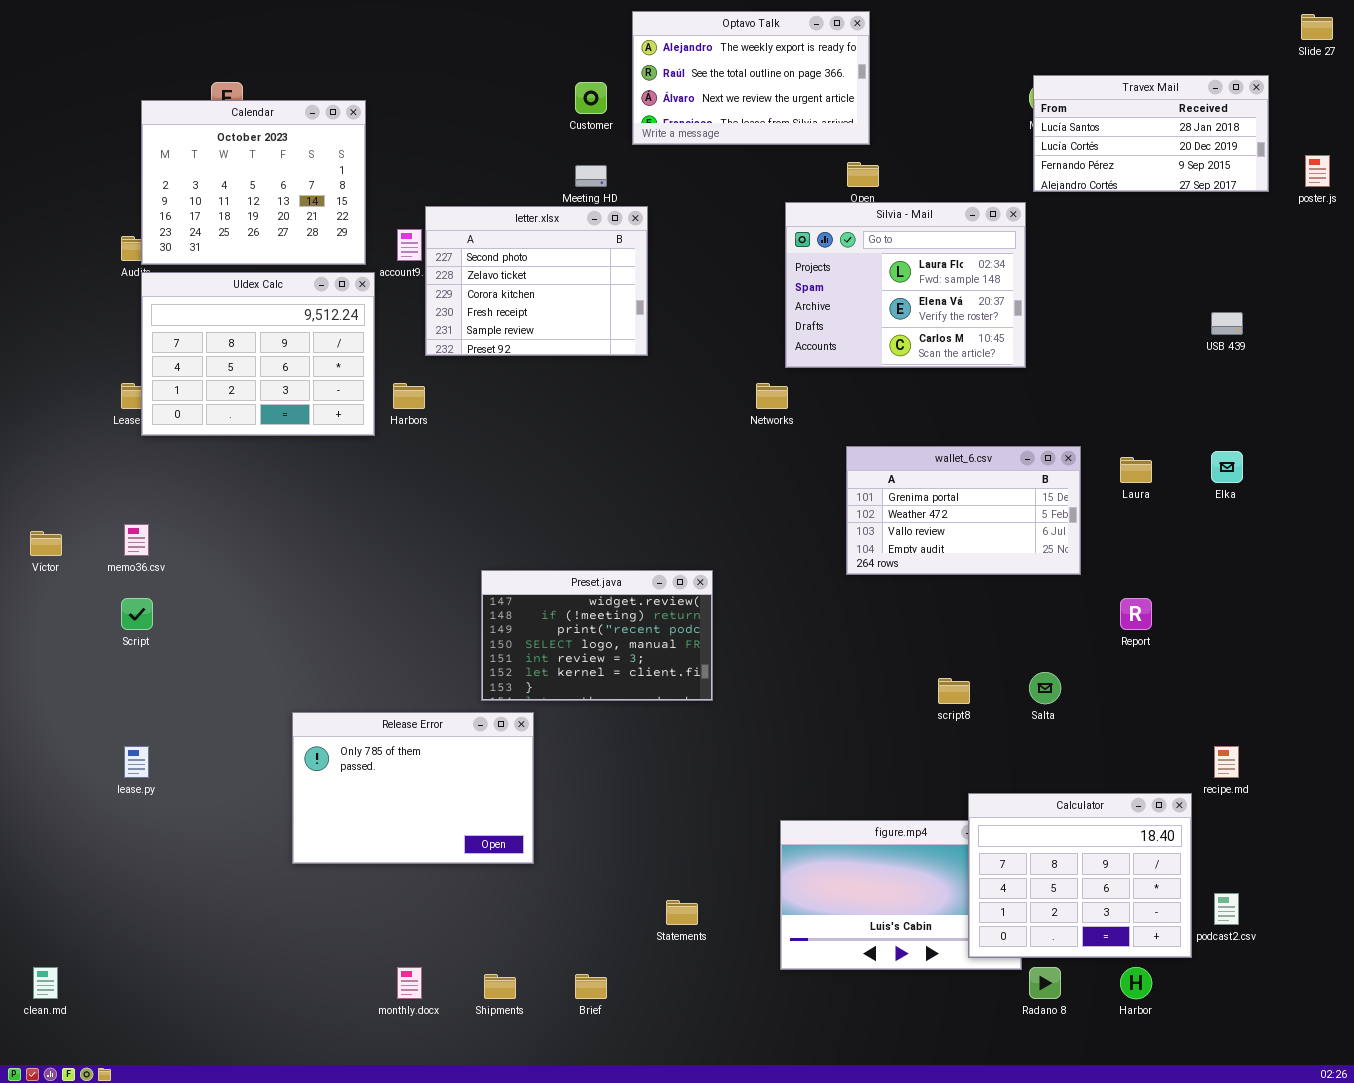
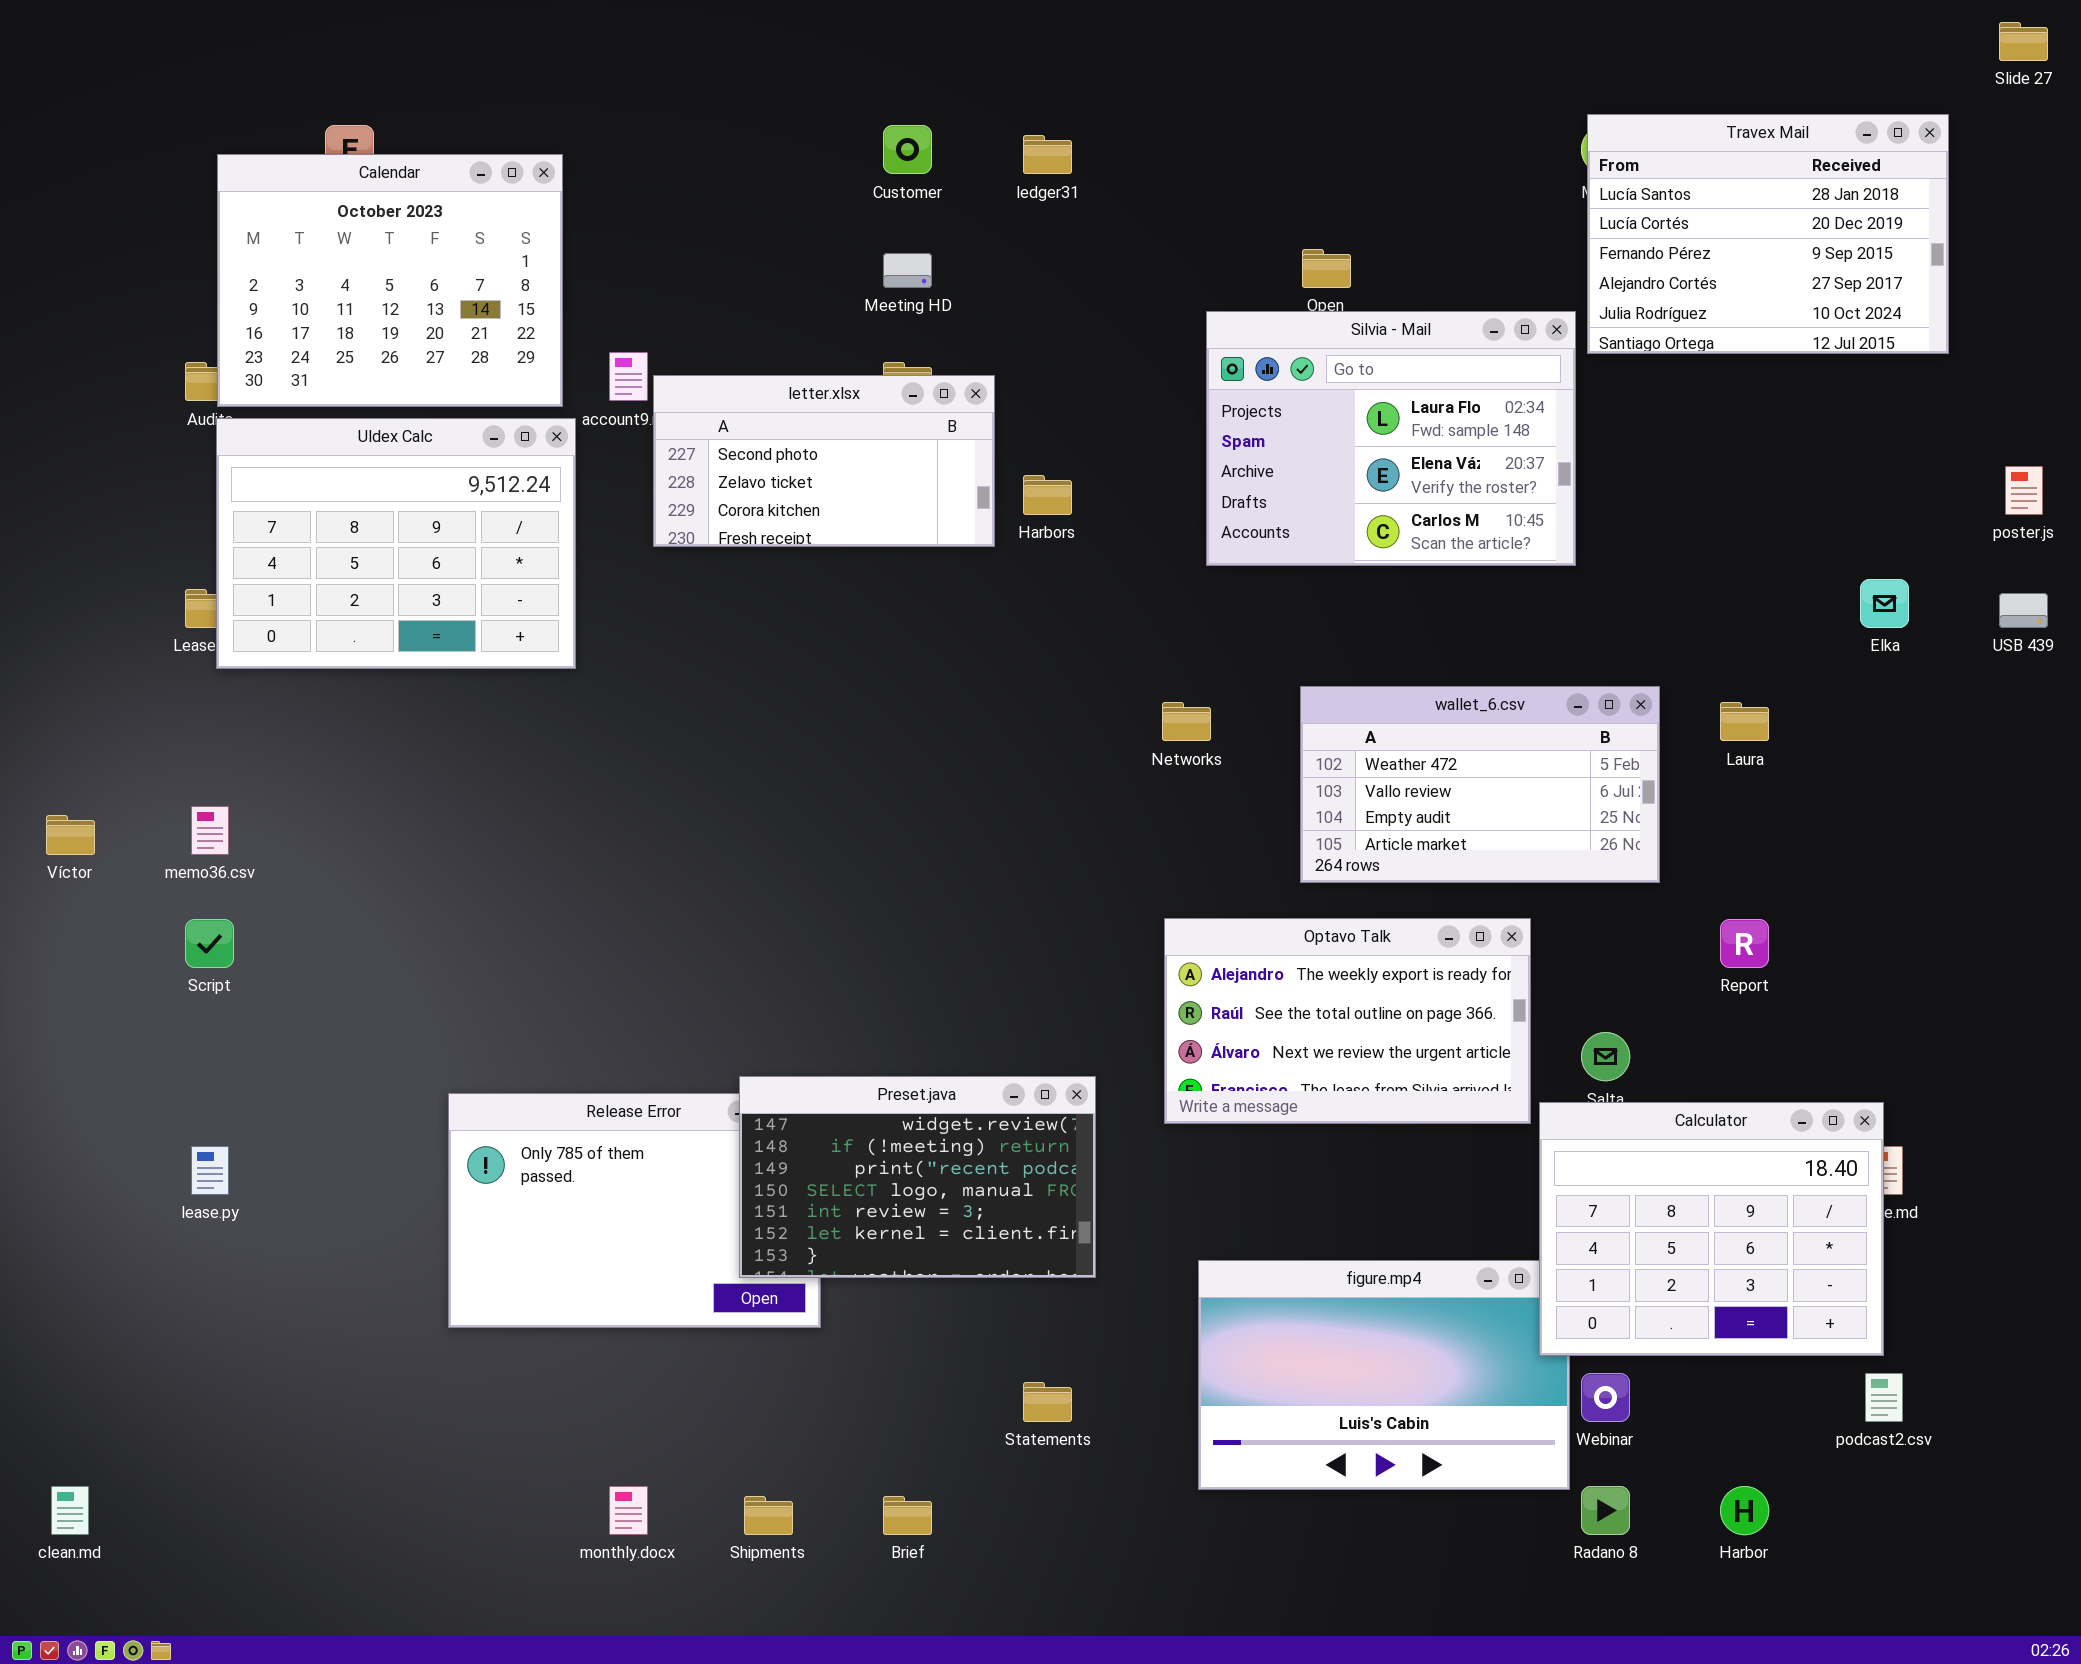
Optavo Talk: [632,11,870,145] -> [1164,918,1531,1124], moved
Travex Mail: [1033,75,1269,192] -> [1587,114,1949,354], resized
poster.js: [1305,155,1330,187] -> [2005,466,2043,515], moved
letter.xlsx: [425,206,648,356] -> [653,375,995,547], resized
USB 439: [1211,312,1243,335] -> [1999,593,2048,628], moved
Harbors: [393,383,425,409] -> [1023,475,1072,515], moved
Networks: [756,383,788,409] -> [1162,702,1211,741], moved
wallet_6.csv: [846,446,1081,575] -> [1300,686,1660,883], scrolled down 1 row
Elka: [1211,451,1243,483] -> [1860,579,1909,628], moved
Preset.java: [481,570,713,701] -> [739,1076,1096,1278], moved
Calculator: [968,793,1192,958] -> [1539,1102,1884,1356], moved

